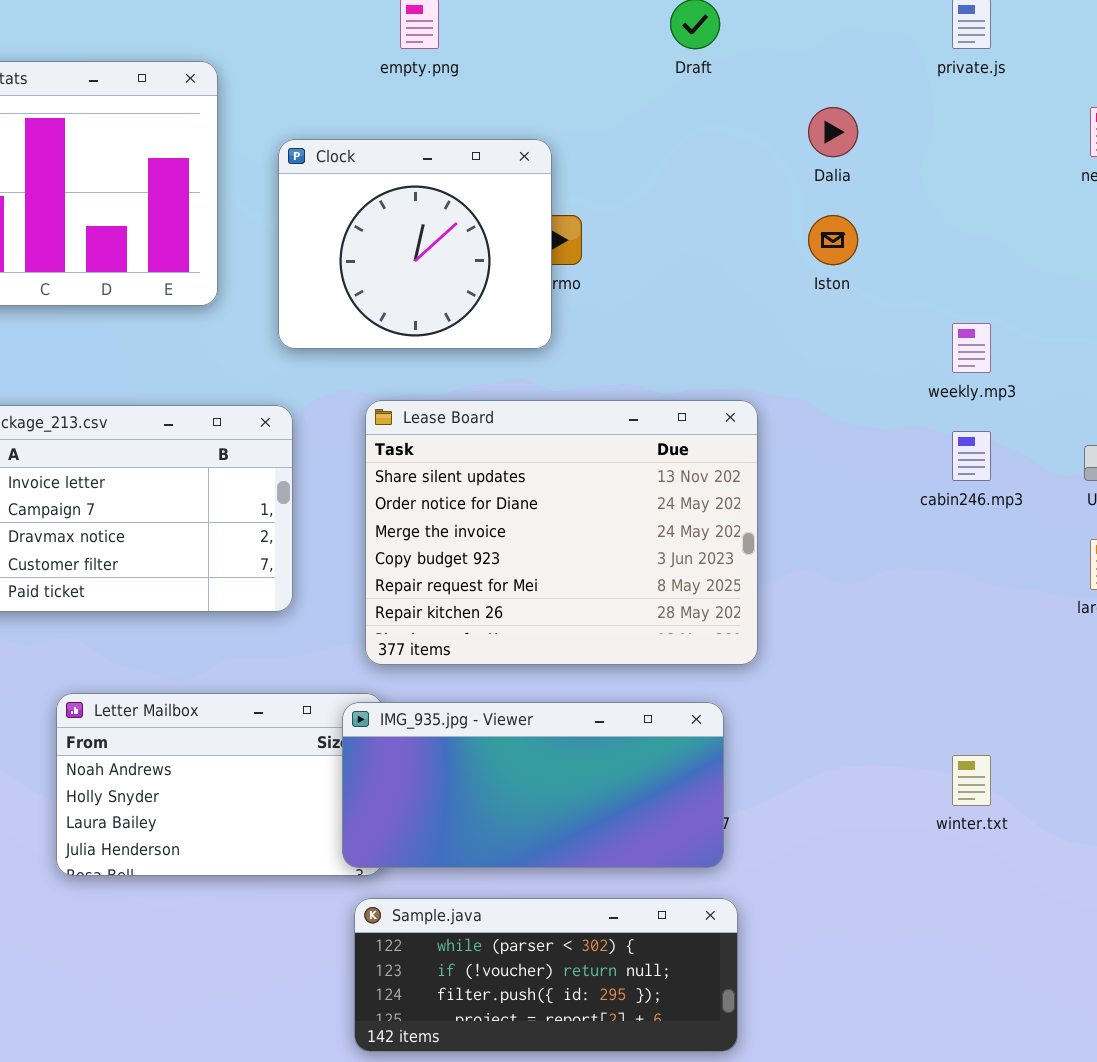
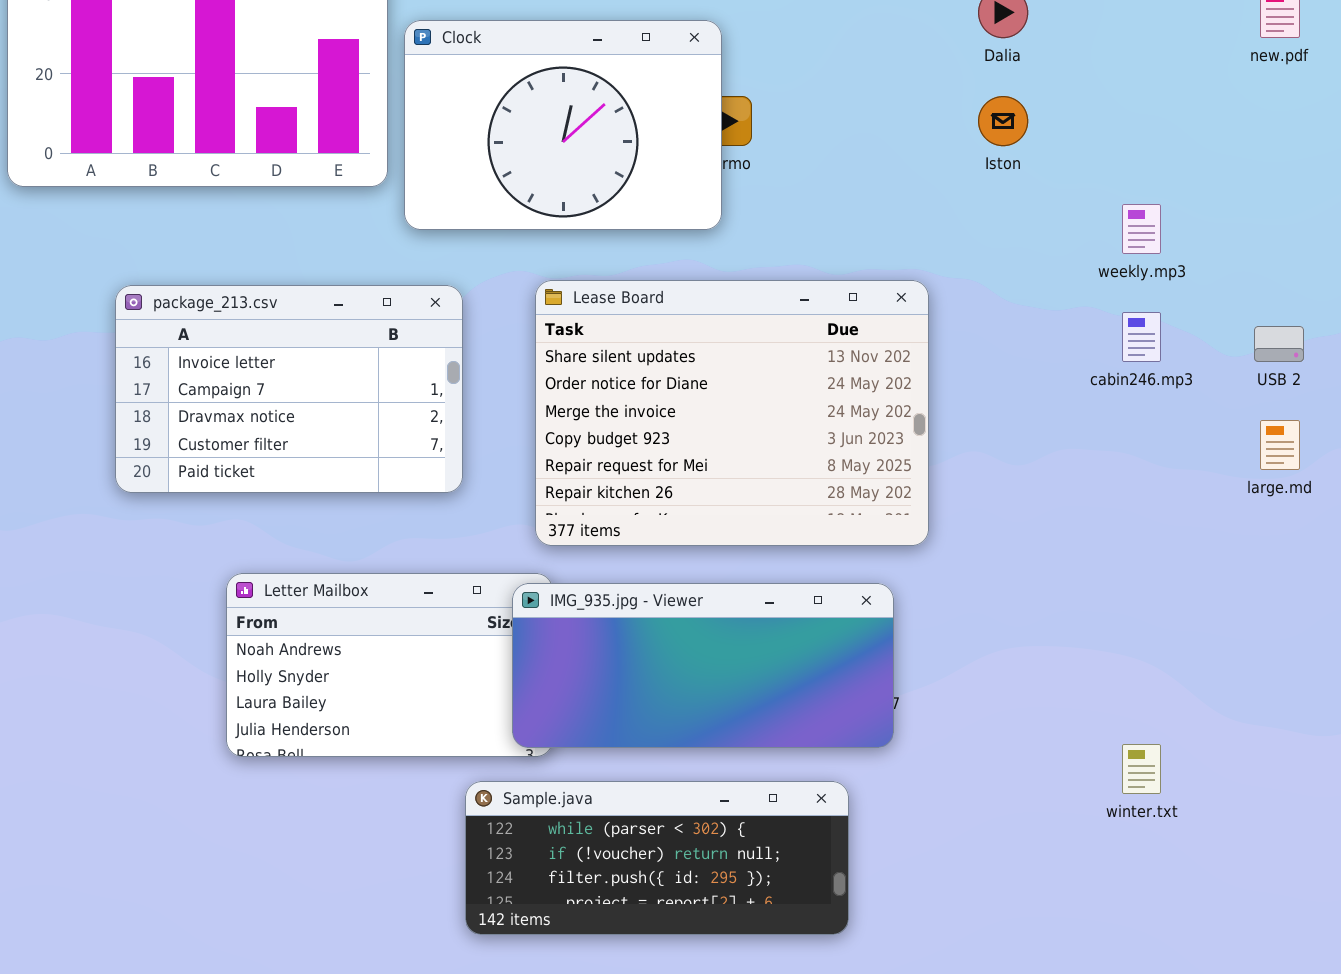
Clock: [278,139,552,349] -> [404,20,722,230], resized
winter.txt: [952,755,991,806] -> [1122,744,1161,794], moved
Sample.java: [354,898,738,1052] -> [465,781,849,935], moved

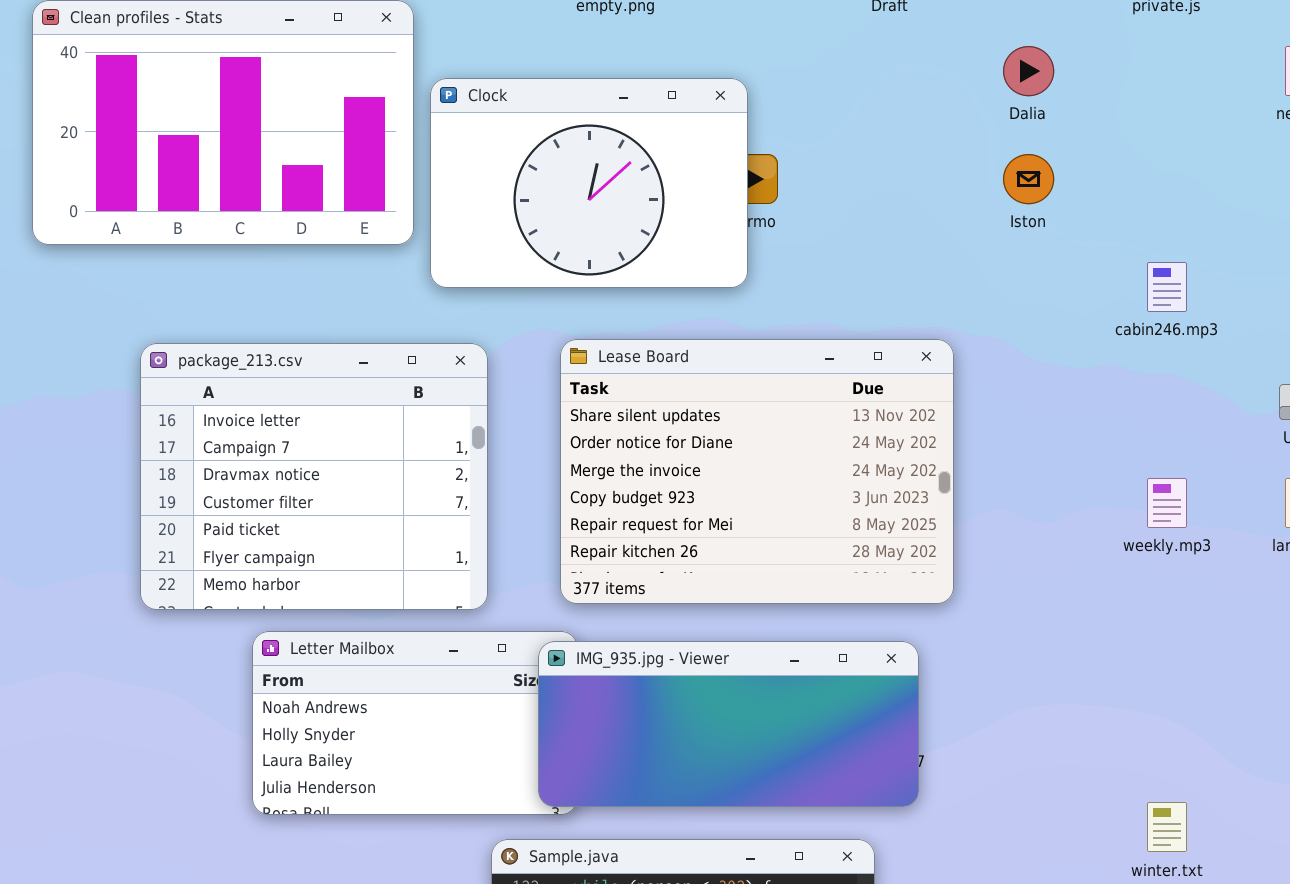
weekly.mp3: [1122,204,1161,254] -> [1147,478,1187,528], moved
package_213.csv: [115,285,463,493] -> [140,343,488,610], resized
cabin246.mp3: [1122,312,1161,362] -> [1147,262,1187,312], moved

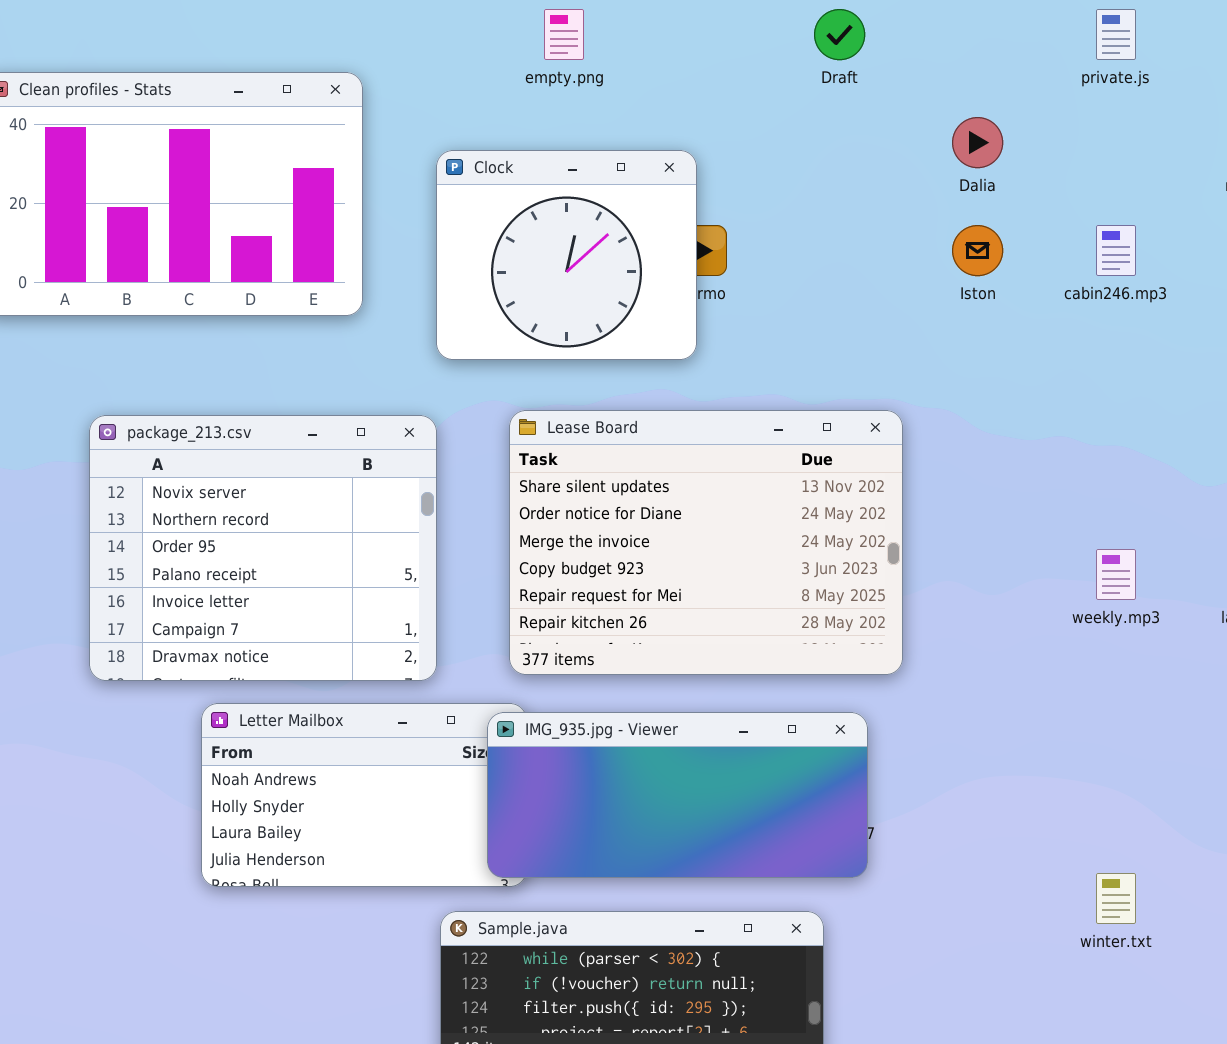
Clock: [430,78,748,288] -> [436,150,697,360], resized
cabin246.mp3: [1147,262,1187,312] -> [1096,225,1136,276], moved
package_213.csv: [140,343,488,610] -> [89,415,437,681], scrolled up 4 rows

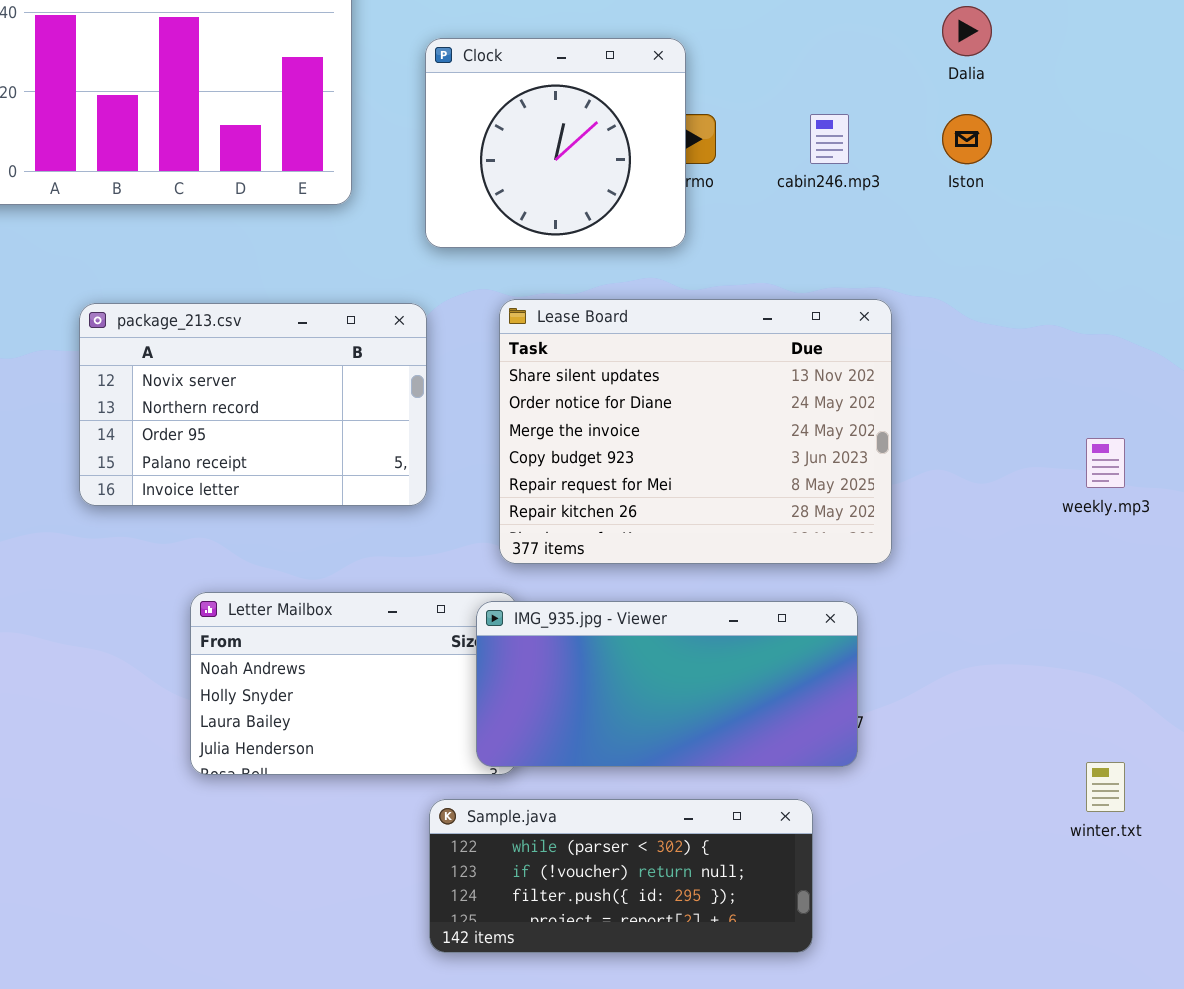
cabin246.mp3: [1096,225,1136,276] -> [810,114,849,164], moved
package_213.csv: [89,415,437,681] -> [79,303,427,506], resized

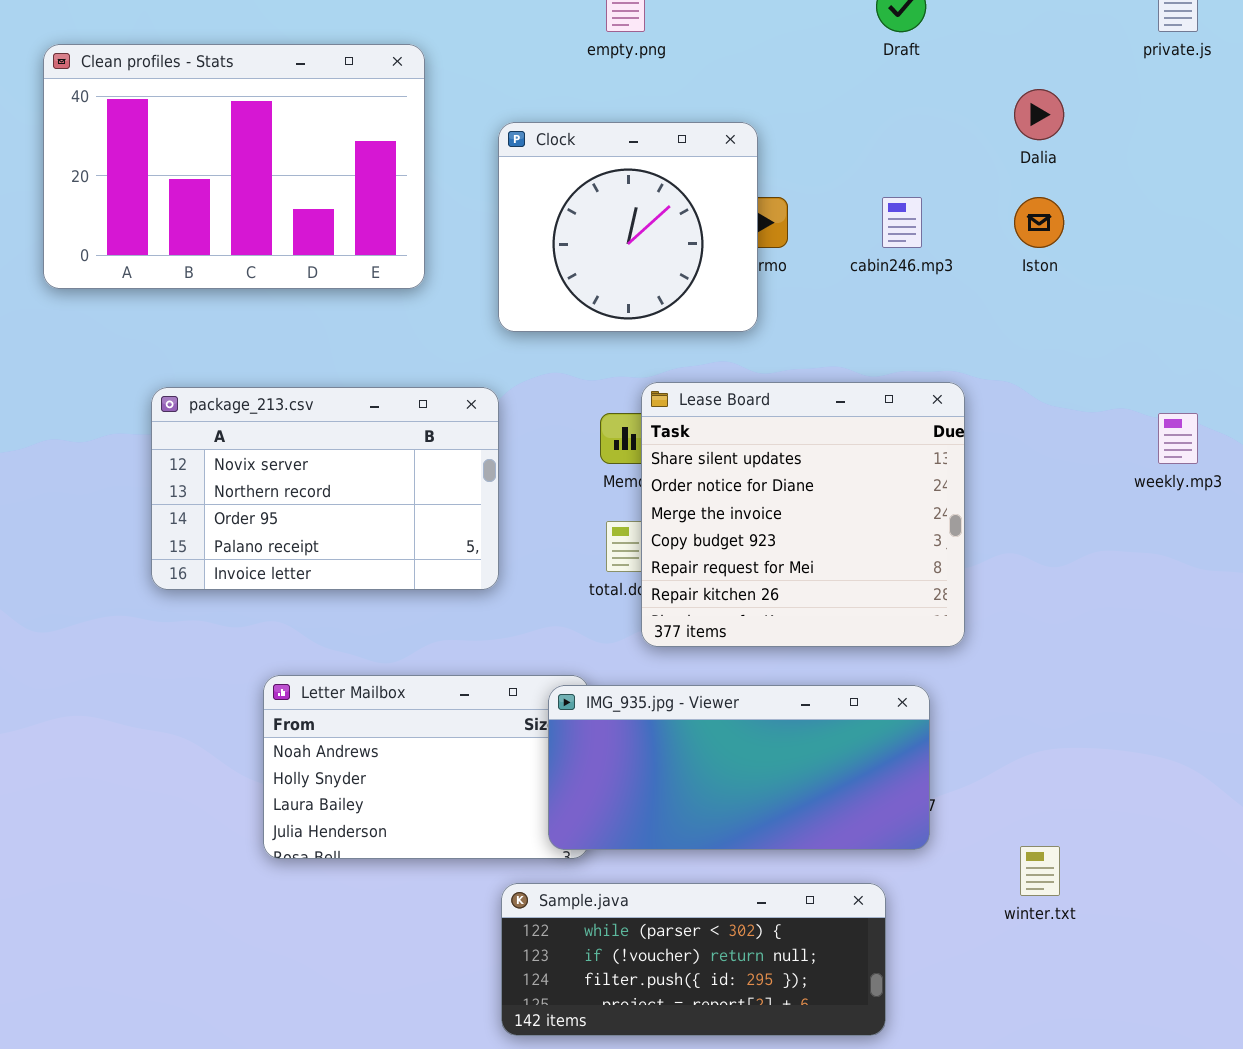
Lease Board: [499,299,892,564] -> [641,382,965,647], resized
weekly.mp3: [1086,438,1125,488] -> [1158,413,1198,464], moved
winter.txt: [1086,762,1125,812] -> [1020,846,1060,896], moved

